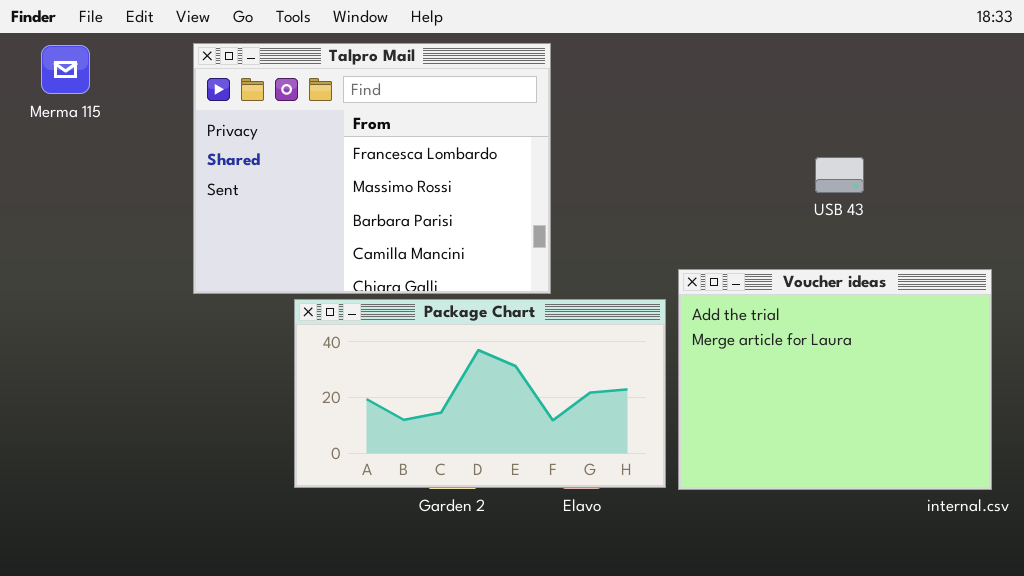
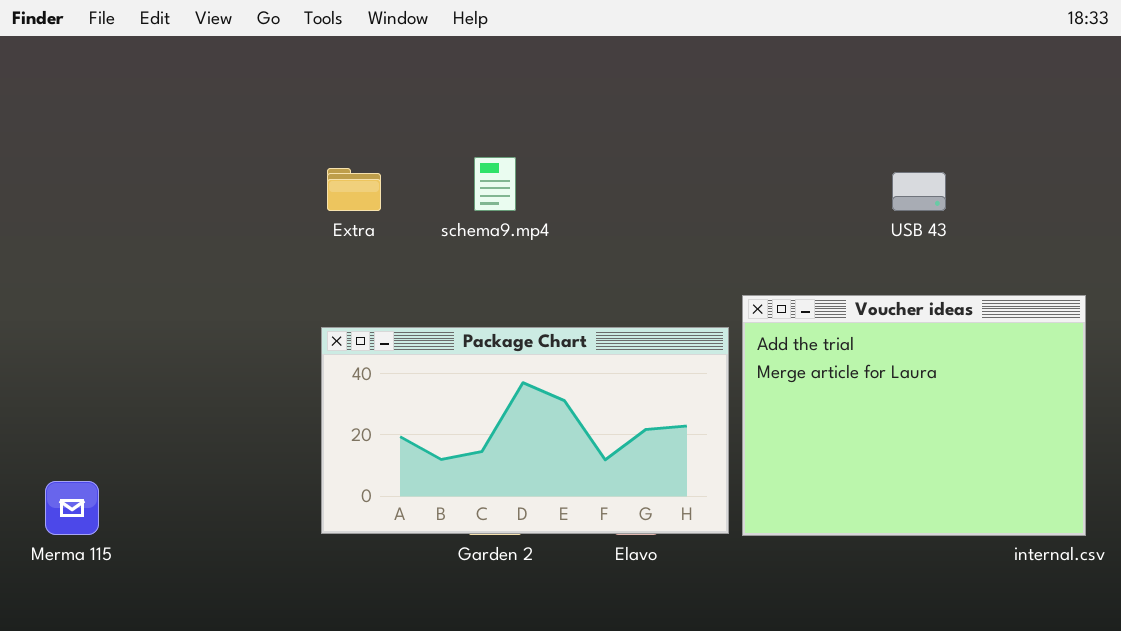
Talpro Mail: [193,43,551,294] -> none, closed
Merma 115: [41,45,90,94] -> [45,481,99,535], moved

